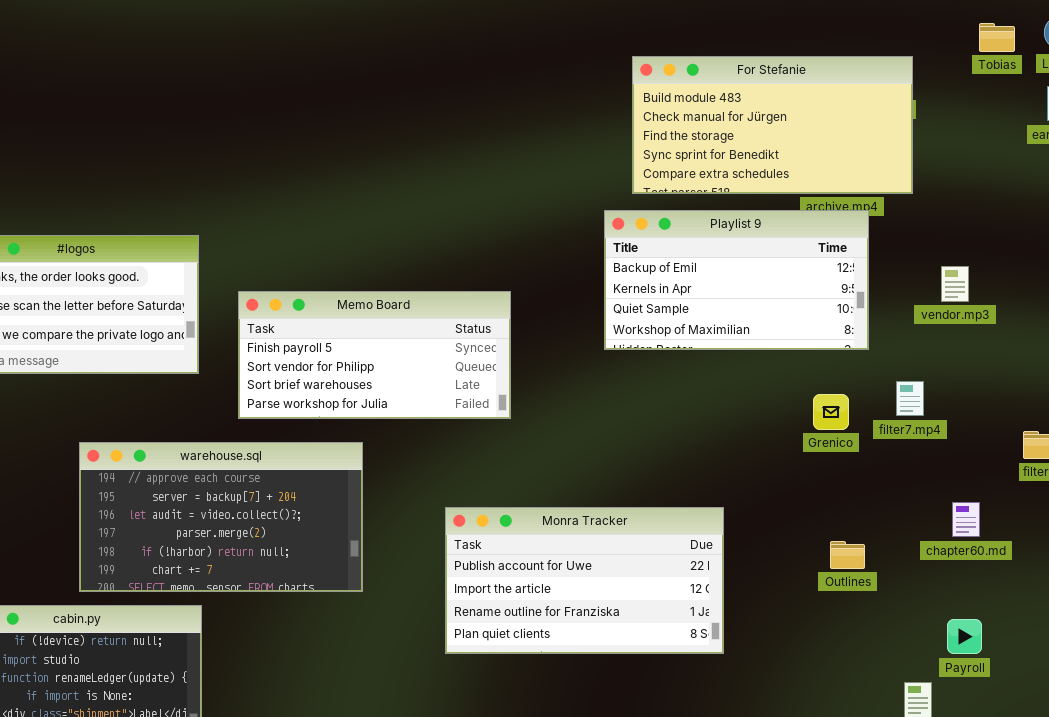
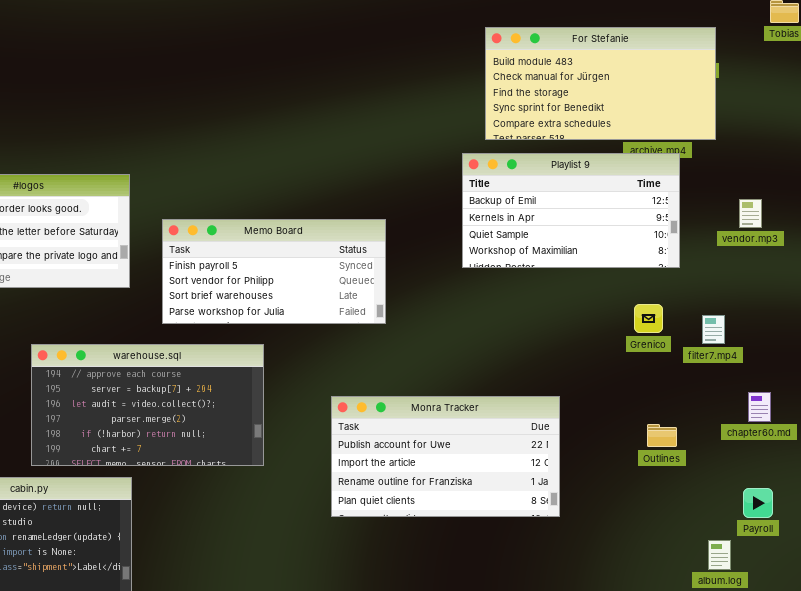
filter7.mp4: [896,381,924,416] -> [702,315,725,344], moved

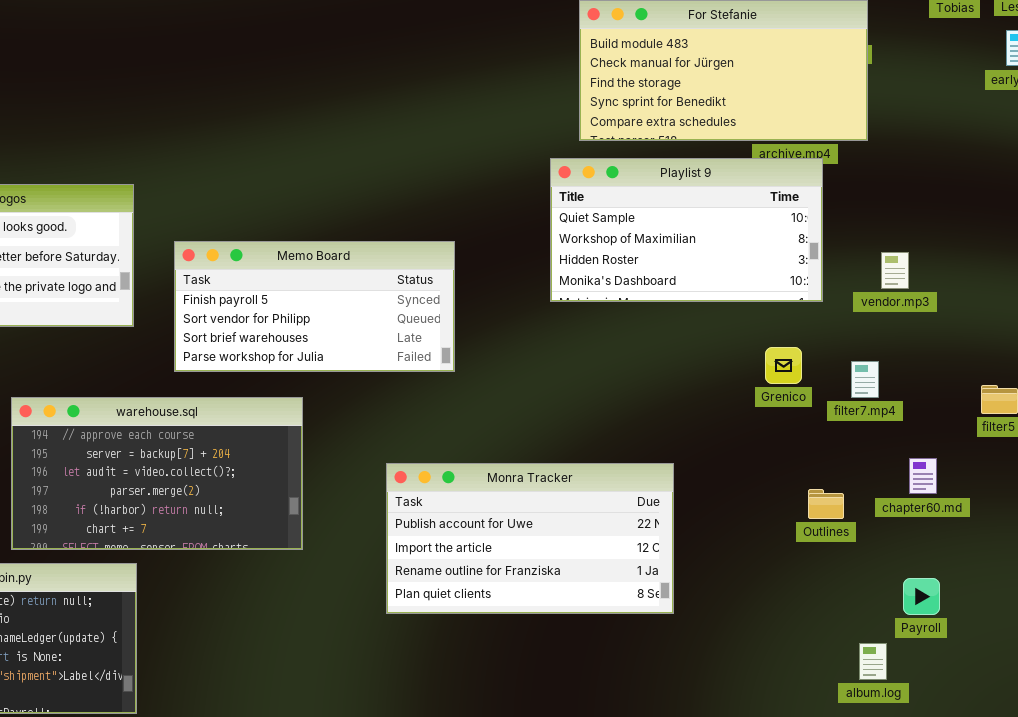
Playlist 9: [462,153,680,268] -> [550,158,823,302], scrolled down 2 rows
vendor.mp3: [739,199,762,228] -> [881,252,909,289], moved
Outlines: [647,424,677,447] -> [808,489,844,519], moved

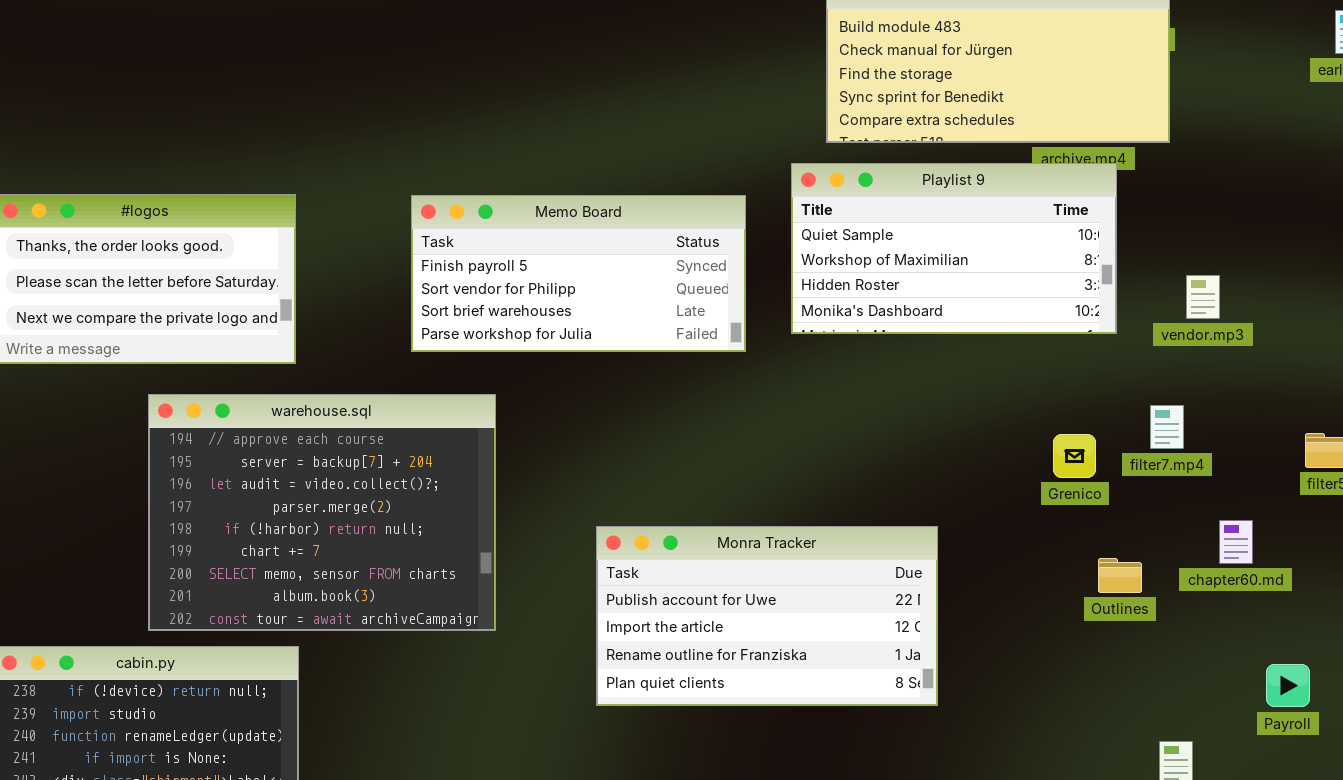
Memo Board: [174,241,455,372] -> [411,195,746,352], moved
Grenico: [765,347,802,384] -> [1053,434,1096,478], moved
warehouse.sql: [11,397,303,550] -> [148,394,496,631], resized
Payroll: [903,578,940,615] -> [1266,664,1310,707], moved

